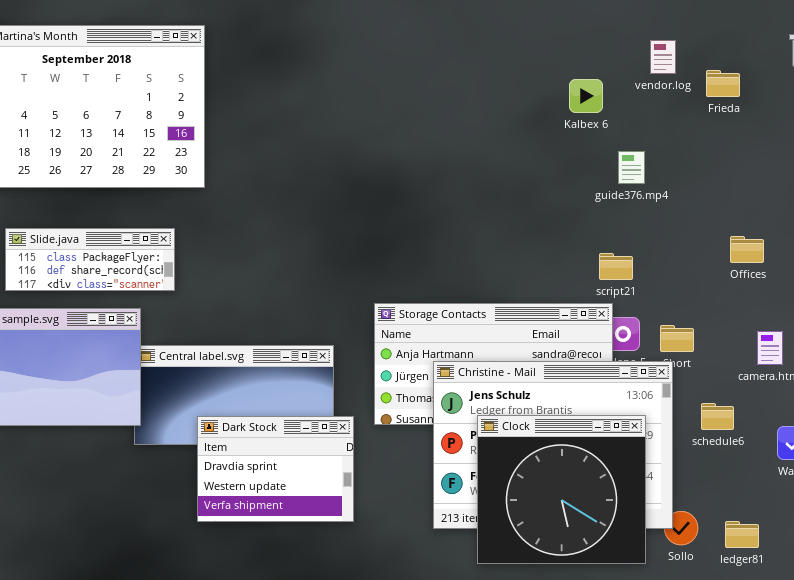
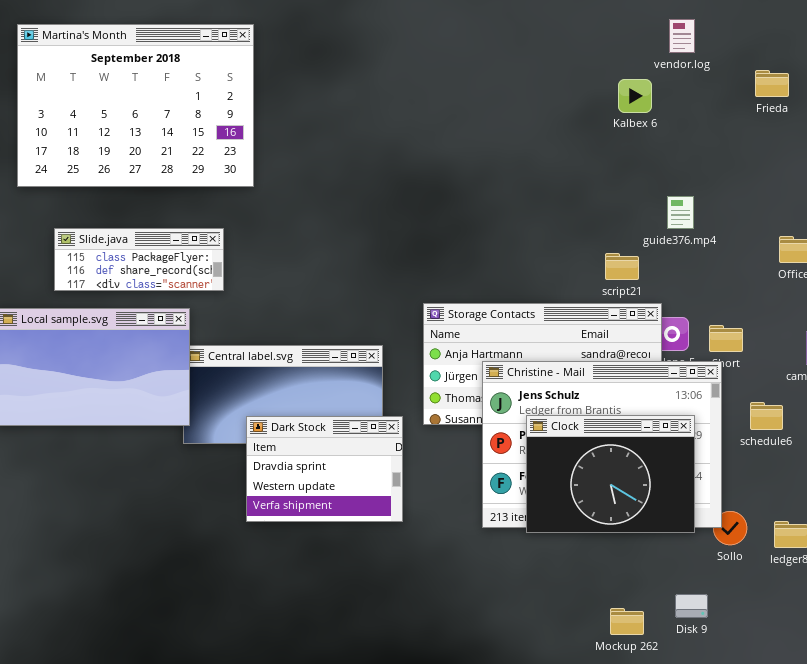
vendor.log: [650,40,676,74] -> [669,19,695,53], moved
guide376.mp4: [618,151,645,184] -> [667,196,694,229], moved
script21: [599,253,633,280] -> [605,253,639,280], moved
Clock: [477,415,646,564] -> [526,415,695,533], resized

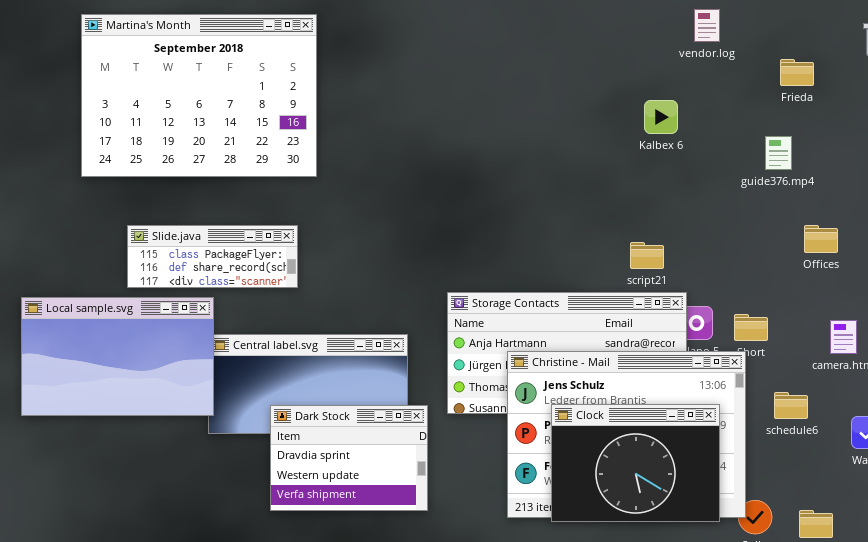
Martina's Month: [17,24,254,187] -> [81,14,317,177], moved
Kalbex 6: [618,79,652,113] -> [644,100,678,134], moved
guide376.mp4: [667,196,694,229] -> [765,136,792,170], moved
Slide.java: [54,228,224,291] -> [127,225,298,288], moved

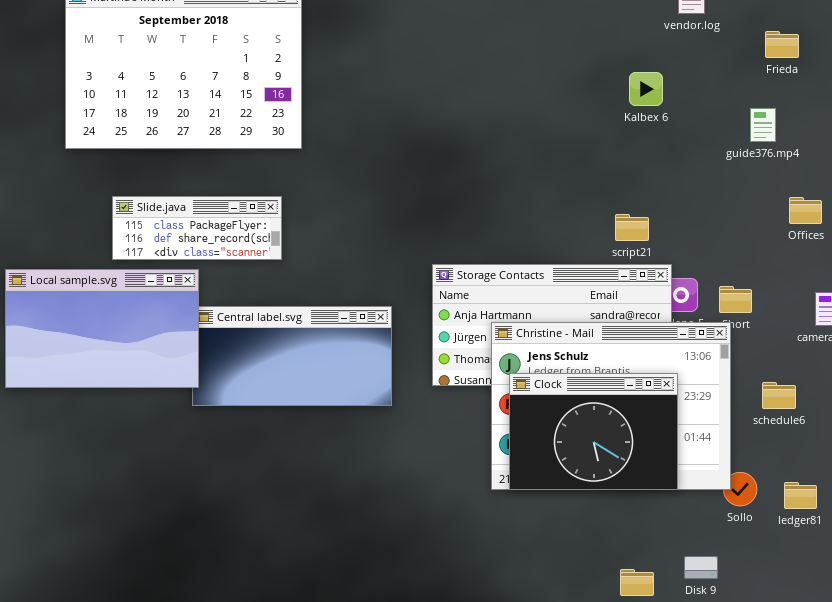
schedule6: [774,392,808,419] -> [762,382,796,409], moved
Clock: [551,404,720,522] -> [509,373,678,490], moved
Dark Stock: [270,405,428,511] -> none, closed

